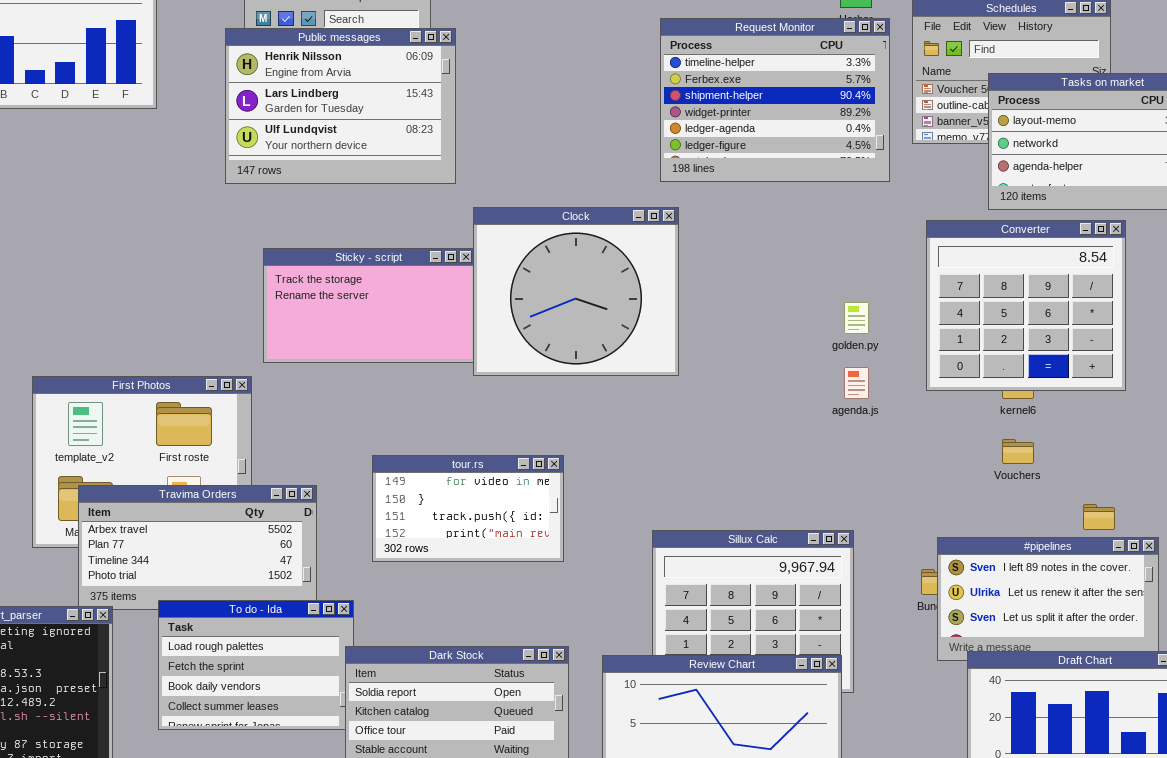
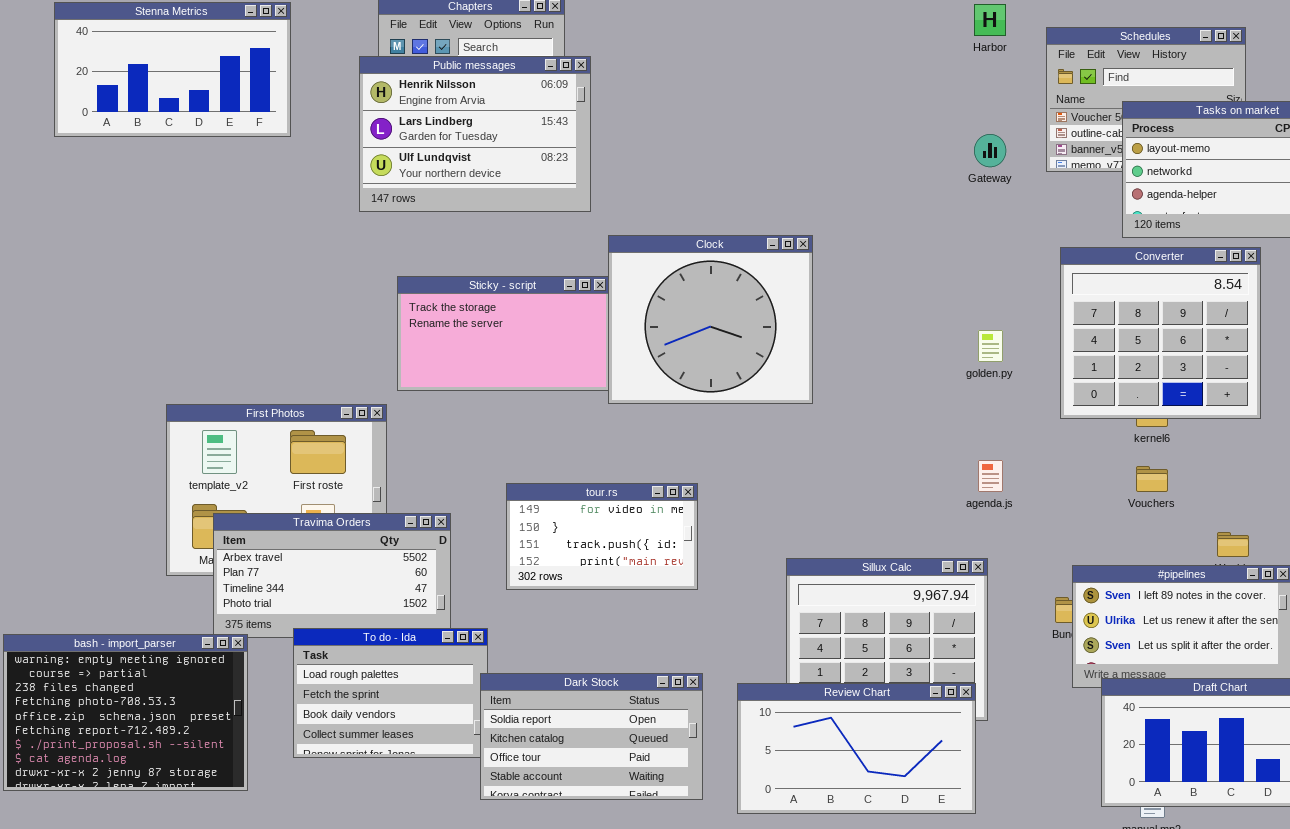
Request Monitor: [660,18,890,182] -> none, closed
agenda.js: [844,367,869,399] -> [978,460,1003,492], moved

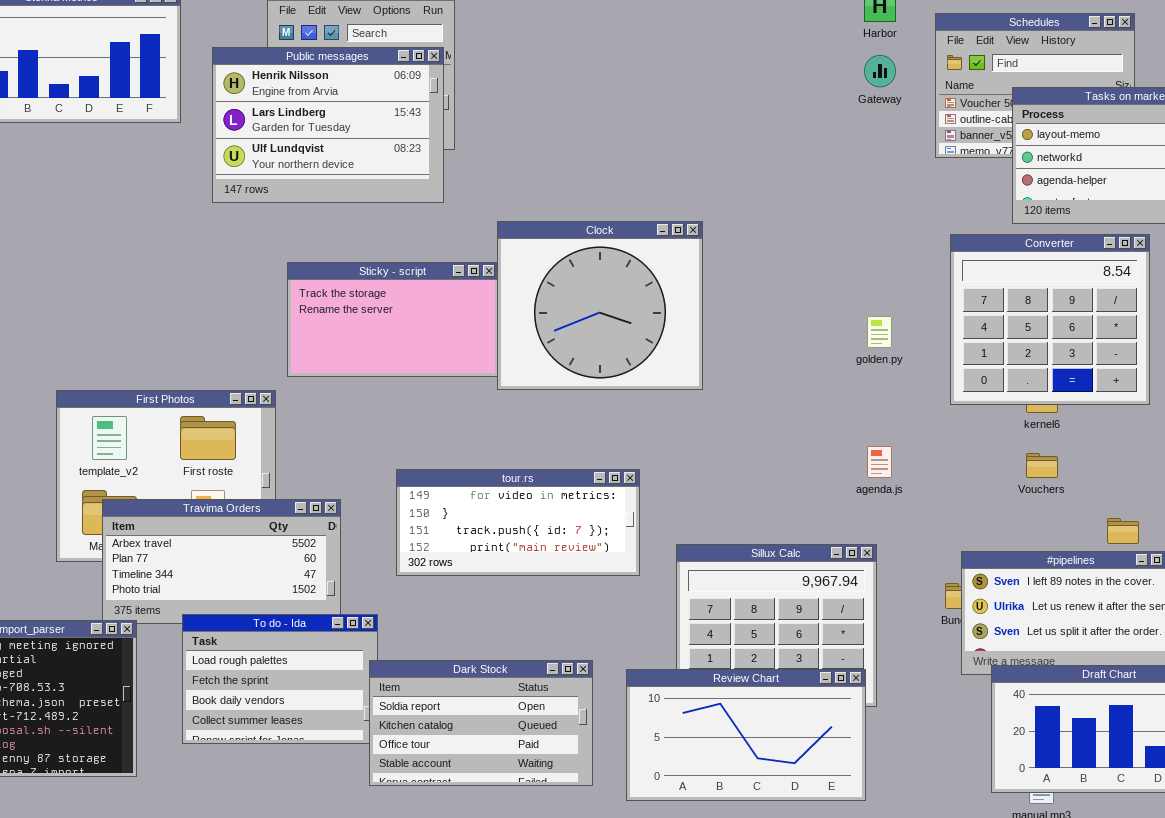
Public messages: [359,56,591,212] -> [212,47,444,203], moved
Gateway: [974,134,1006,167] -> [864,55,896,87], moved
tour.rs: [506,483,698,590] -> [396,469,640,576], resized

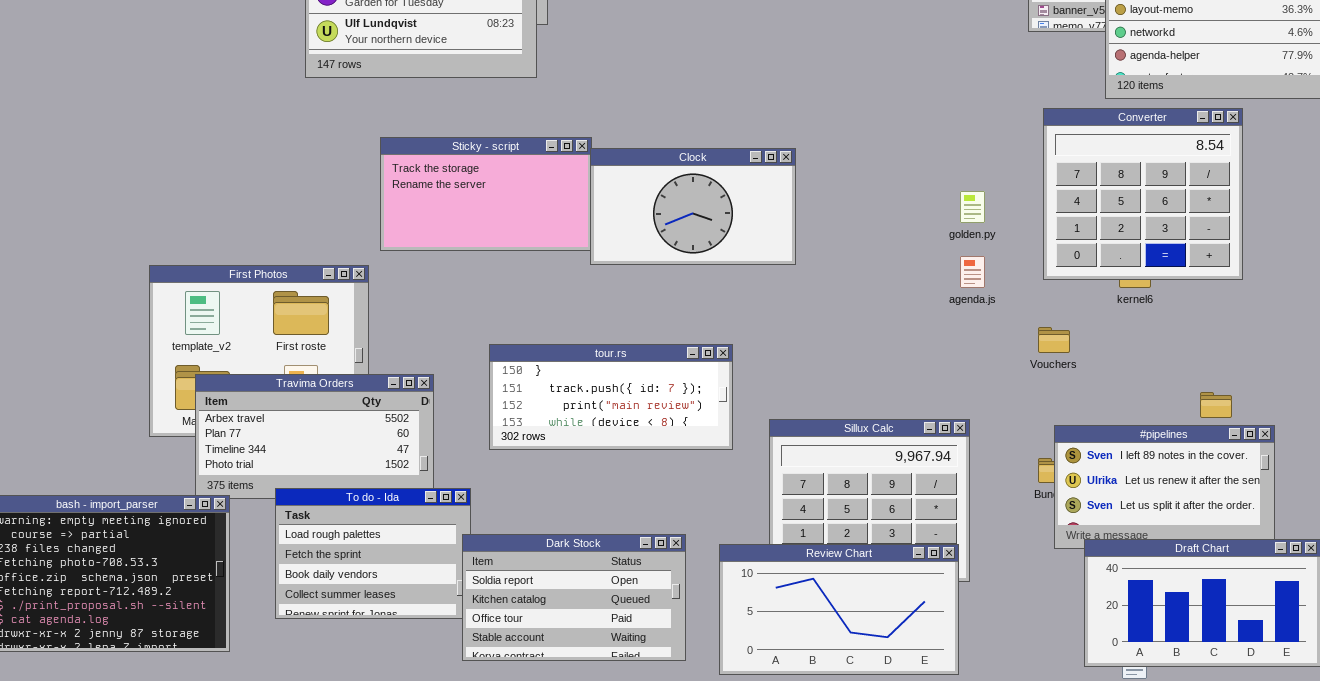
Clock: [497,221,703,390] -> [590,148,796,265], resized
agenda.js: [867,446,892,478] -> [960,256,985,288], moved
Vouchers: [1026,453,1058,478] -> [1038,327,1070,353], moved
tour.rs: [396,469,640,576] -> [489,344,733,450], scrolled down 1 row

